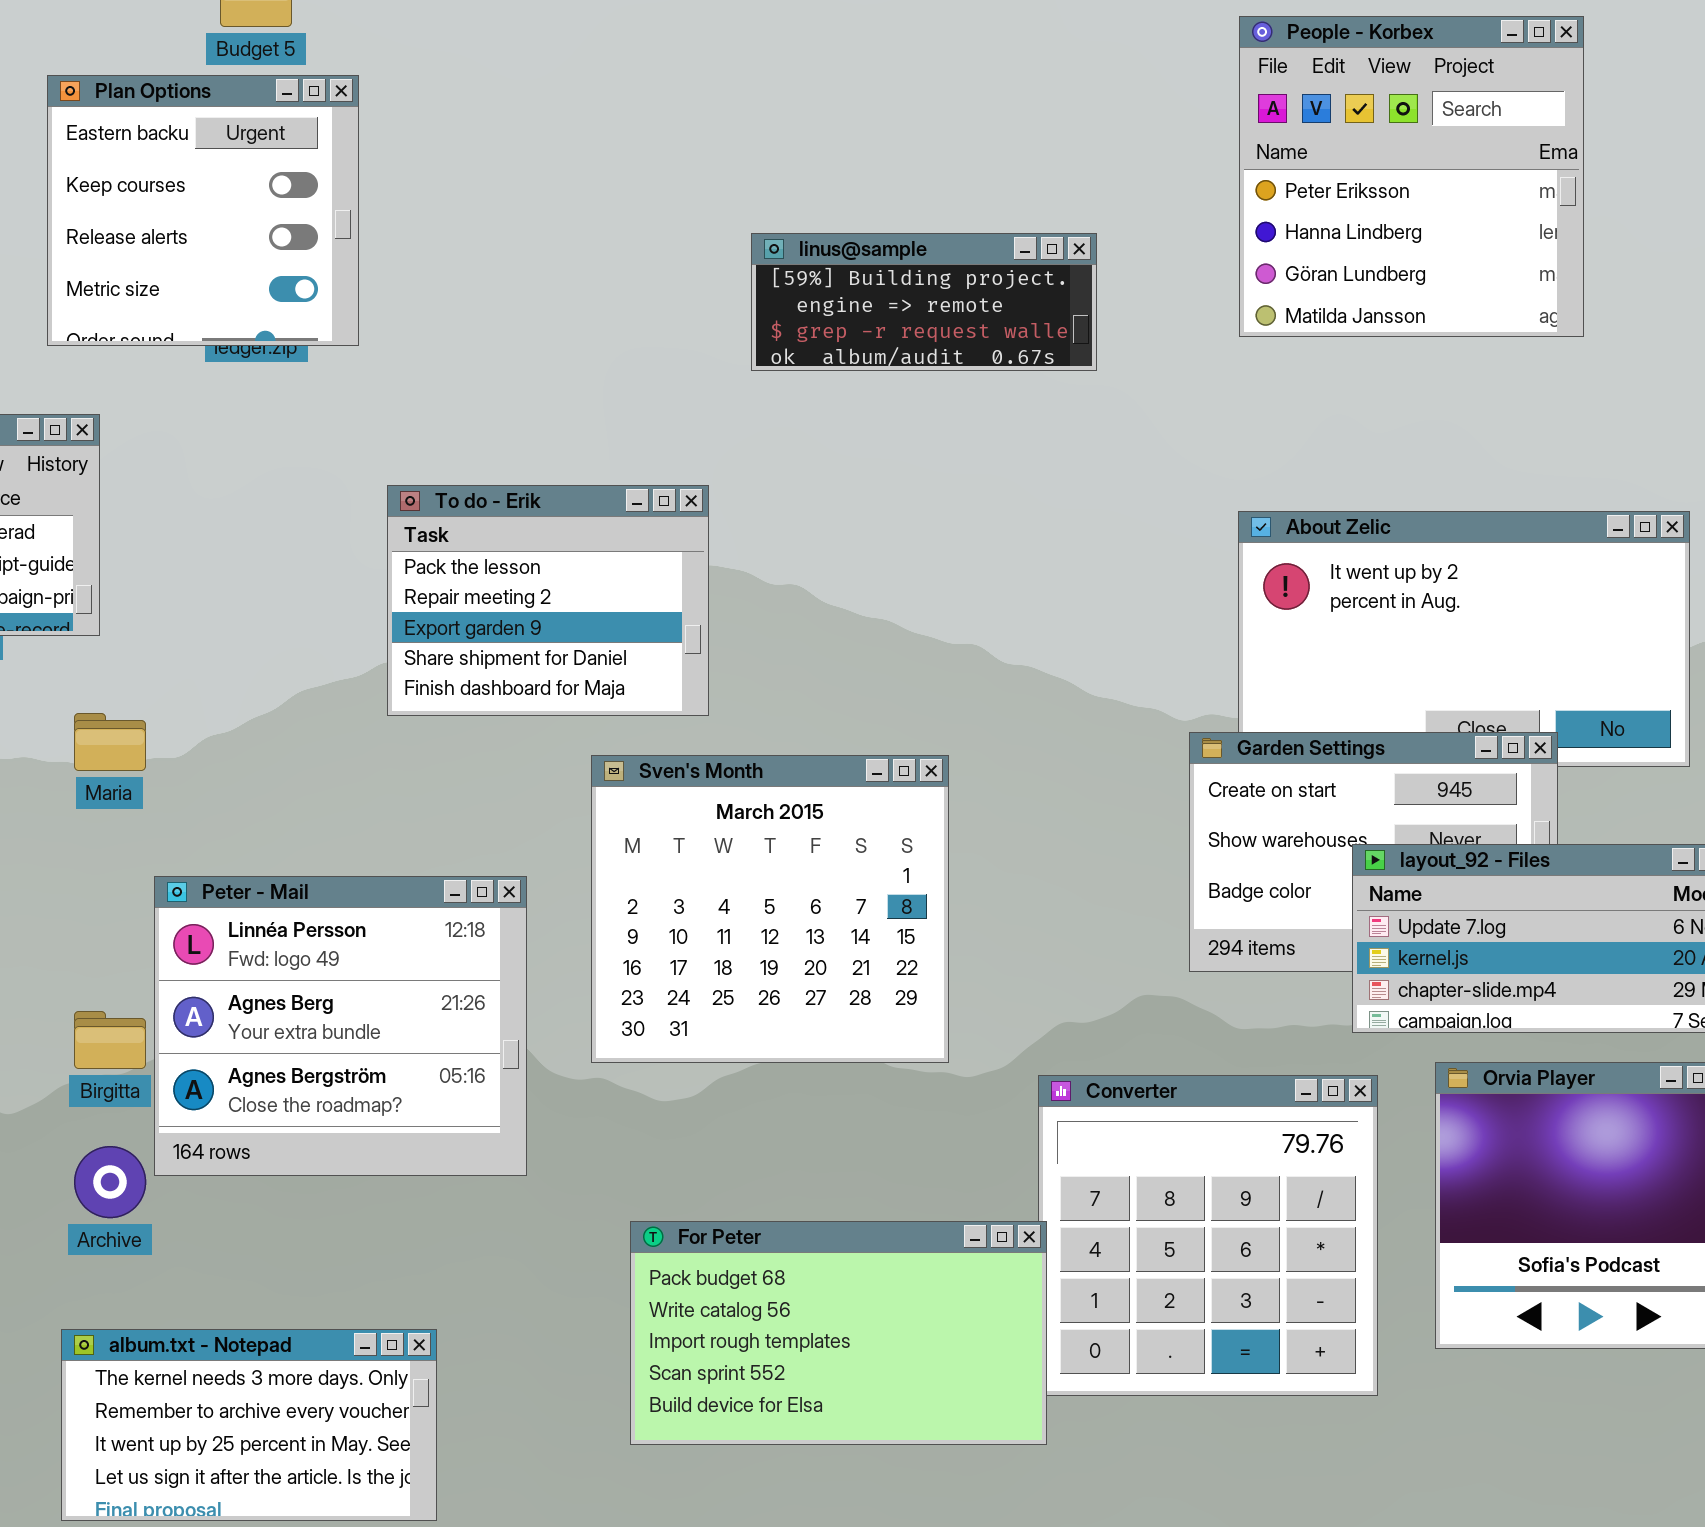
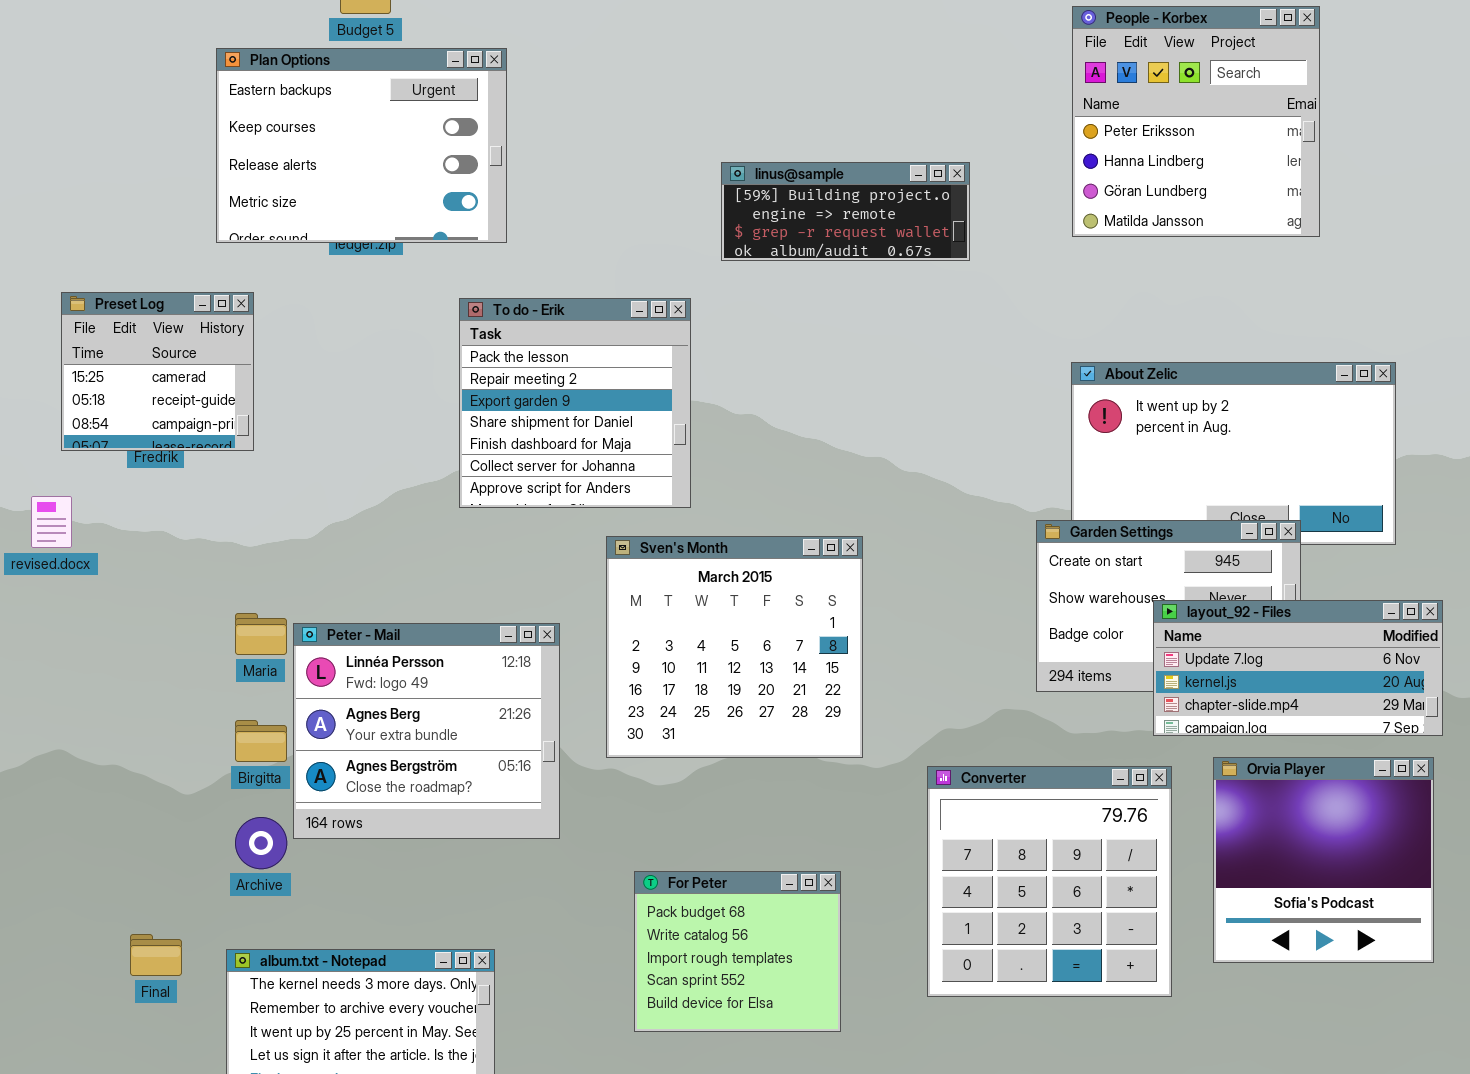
Plan Options: [47,75,359,346] -> [216,48,507,243], resized
To do - Erik: [387,485,709,716] -> [459,298,691,508], resized
Maria: [74,713,146,771] -> [235,613,287,655], moved
For Peter: [630,1221,1047,1445] -> [634,871,841,1032], resized

